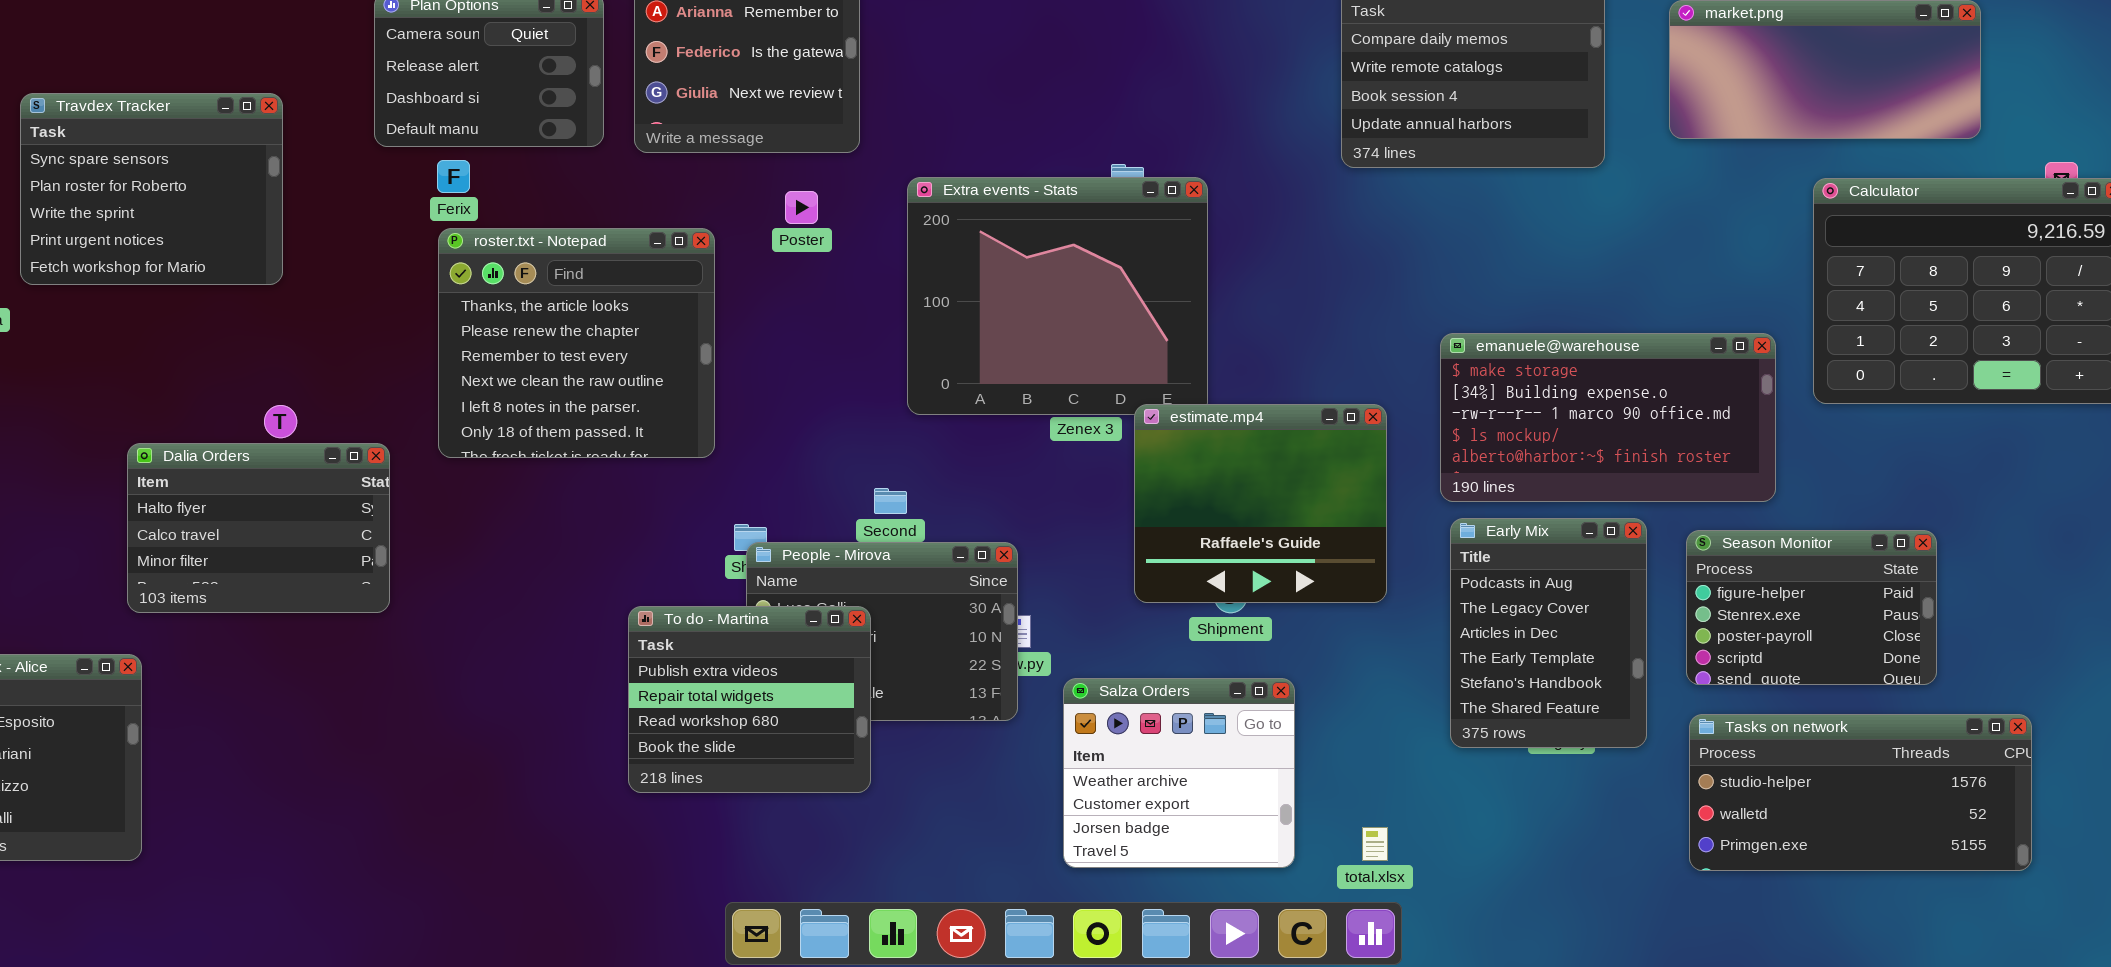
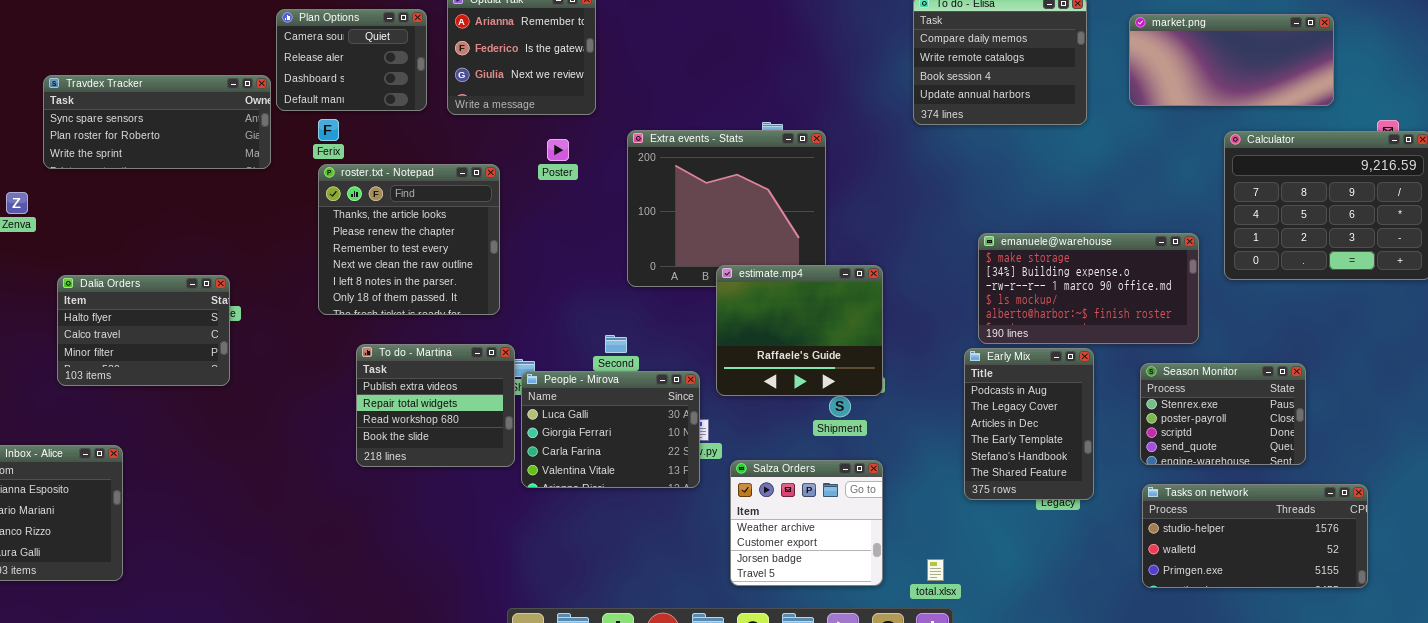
Travdex Tracker: [20,93,283,285] -> [43,75,271,169], resized
estimate.mp4: [1134,404,1387,603] -> [716,265,883,396], moved
Dalia Orders: [127,443,390,613] -> [57,275,230,386], moved
Early Mix: [1450,518,1647,748] -> [964,348,1094,500], moved
Season Monitor: [1686,530,1937,685] -> [1140,363,1306,465], scrolled down 1 row
To do - Martina: [628,606,871,793] -> [356,344,515,467], moved

